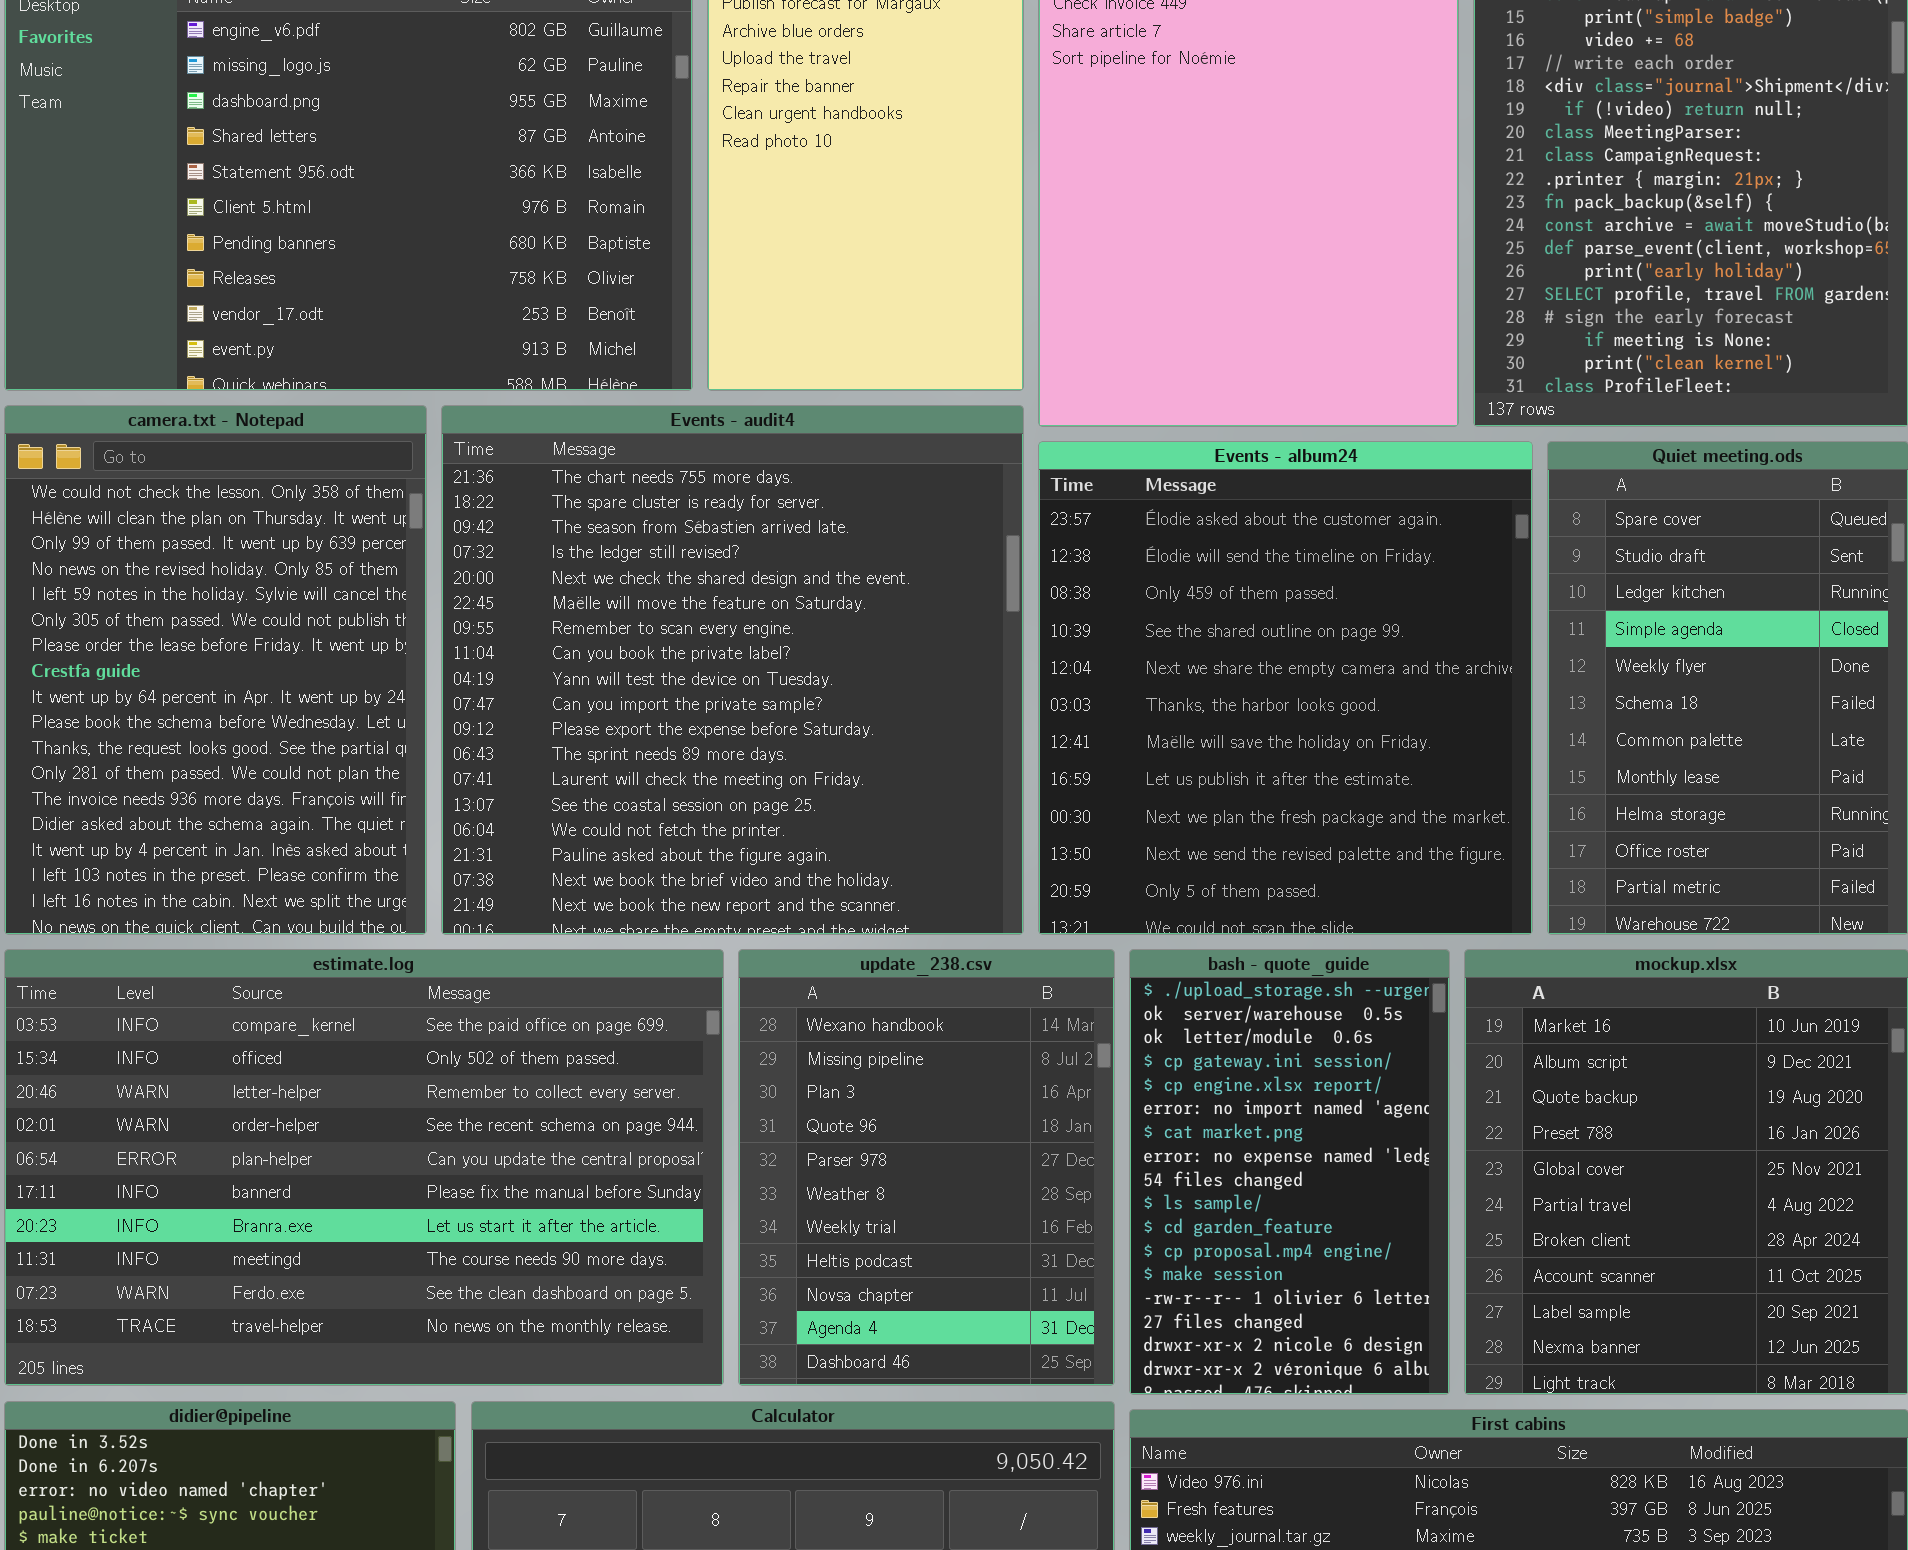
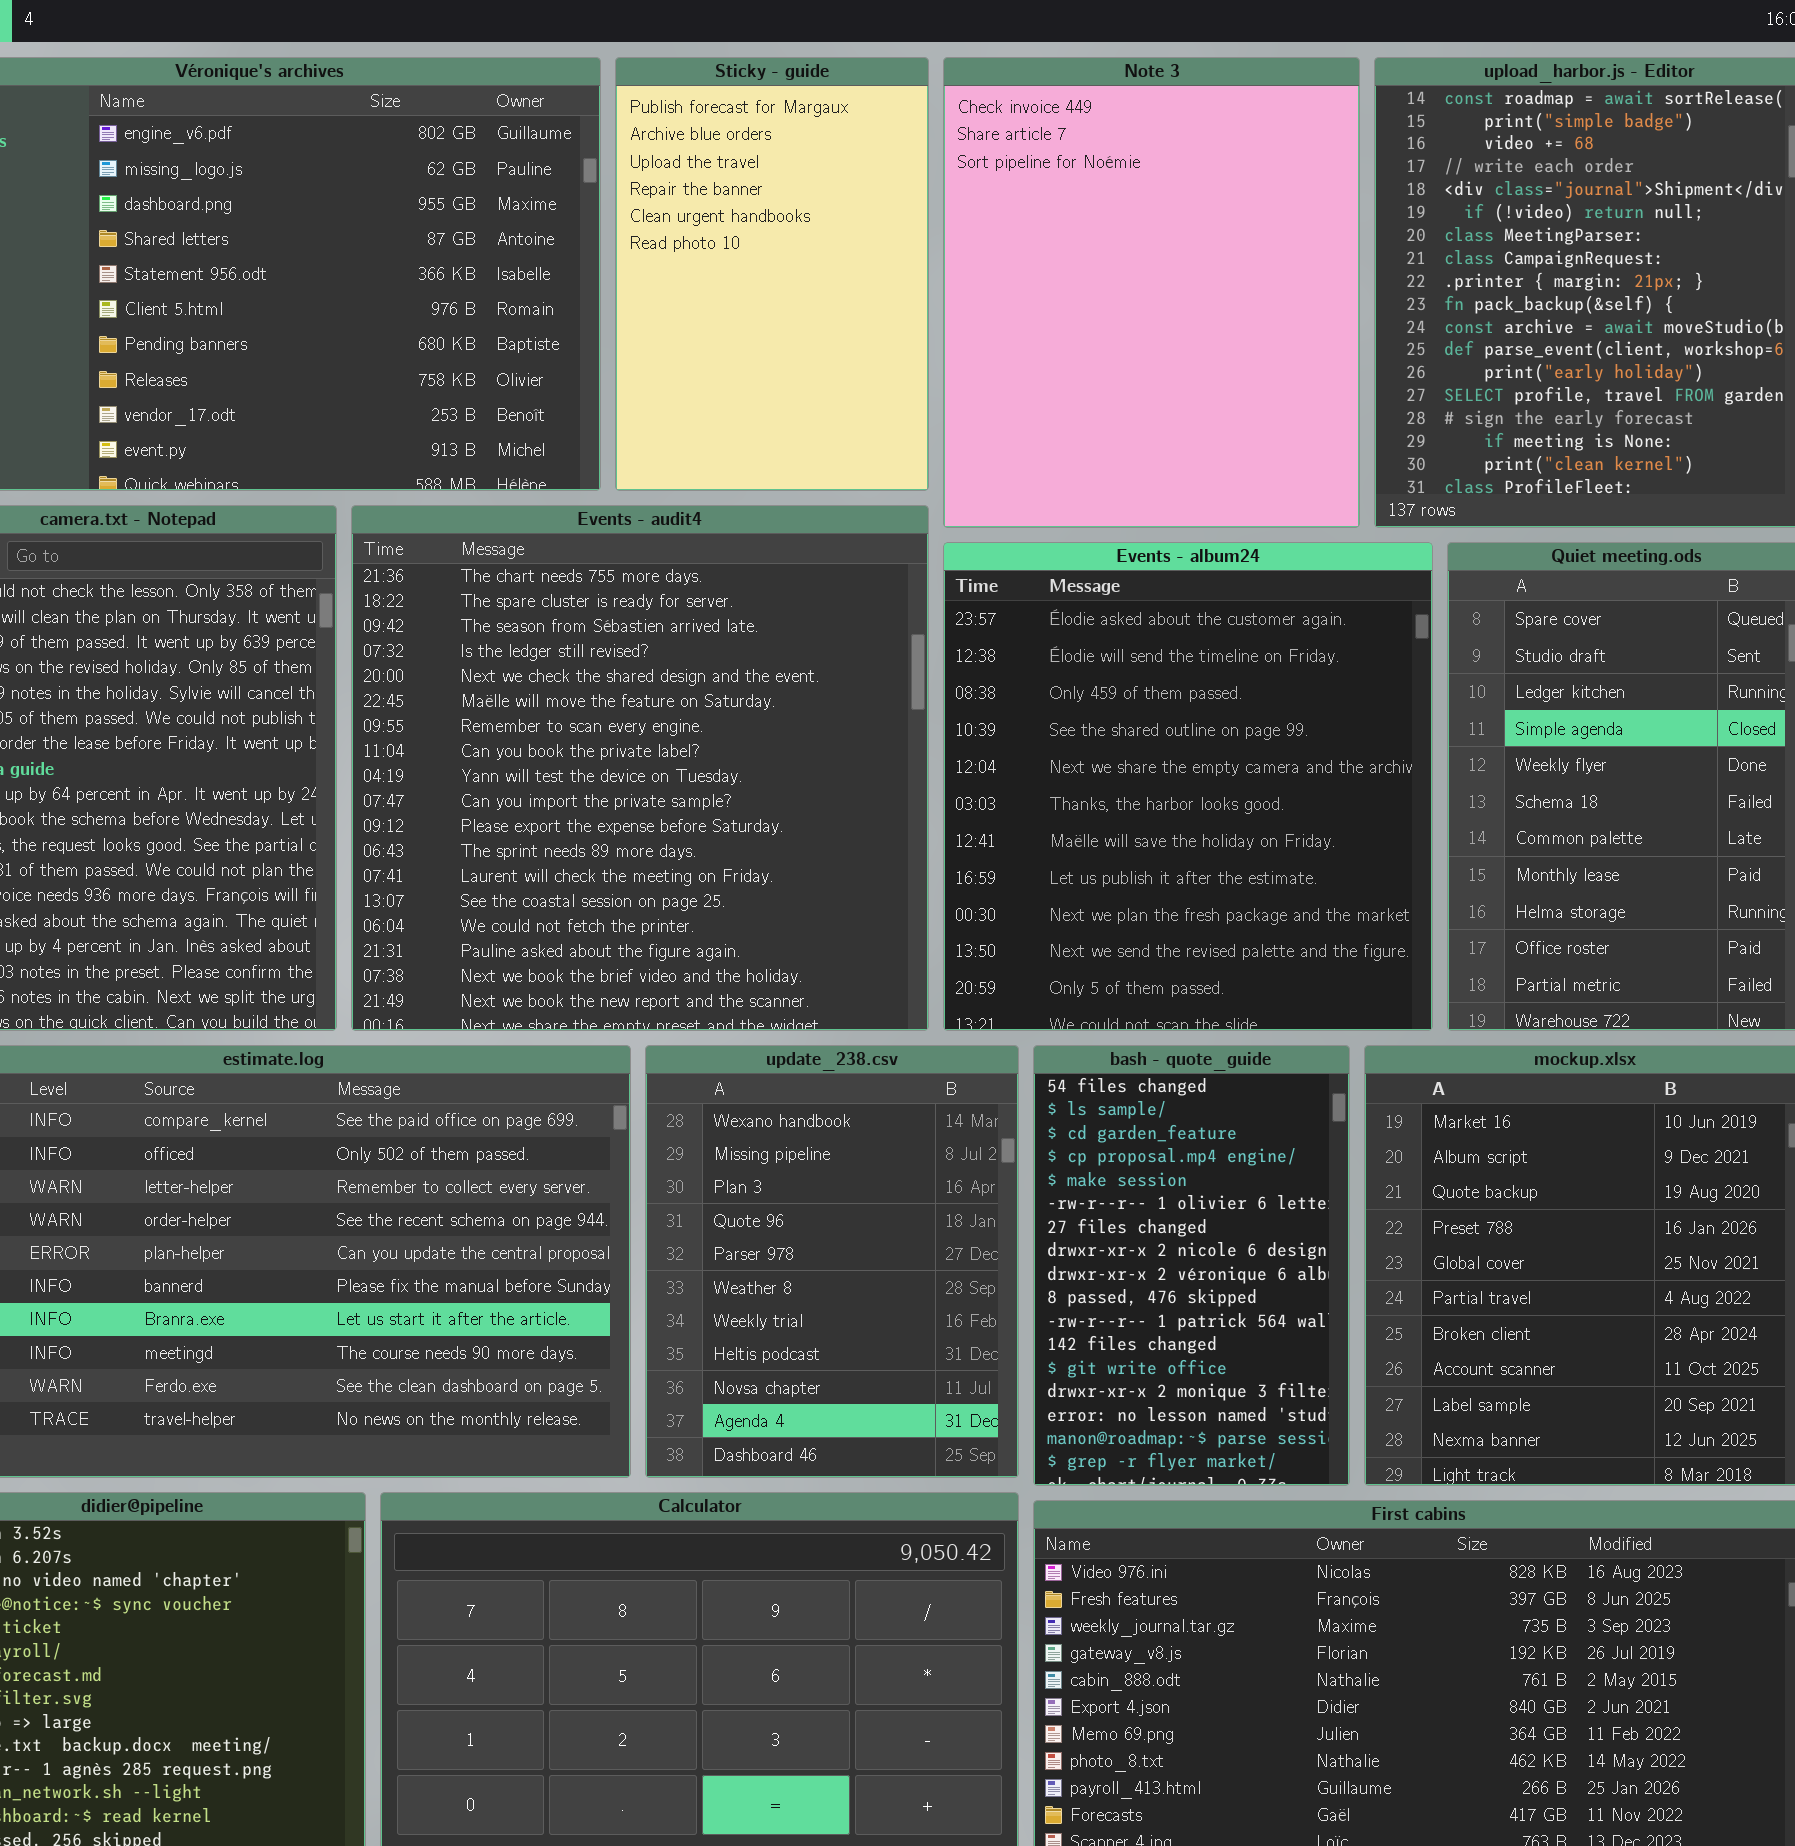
bash - quote_guide: [1129,949,1450,1395] -> [1033,1045,1350,1486], scrolled down 8 rows

